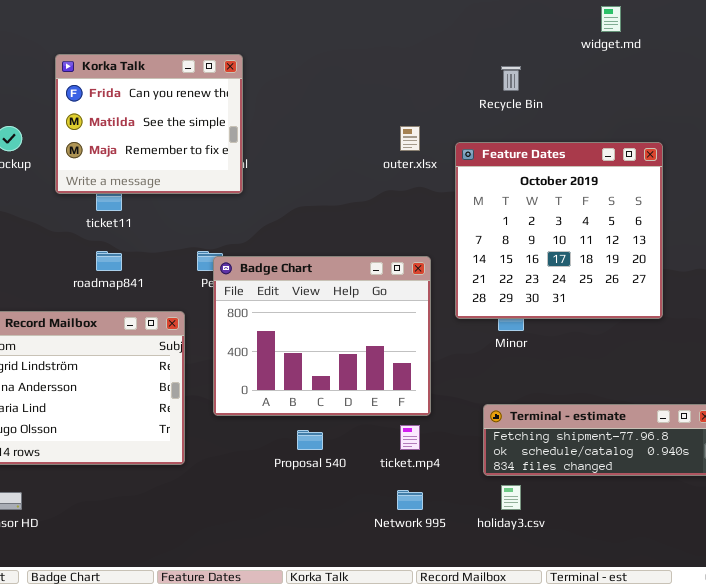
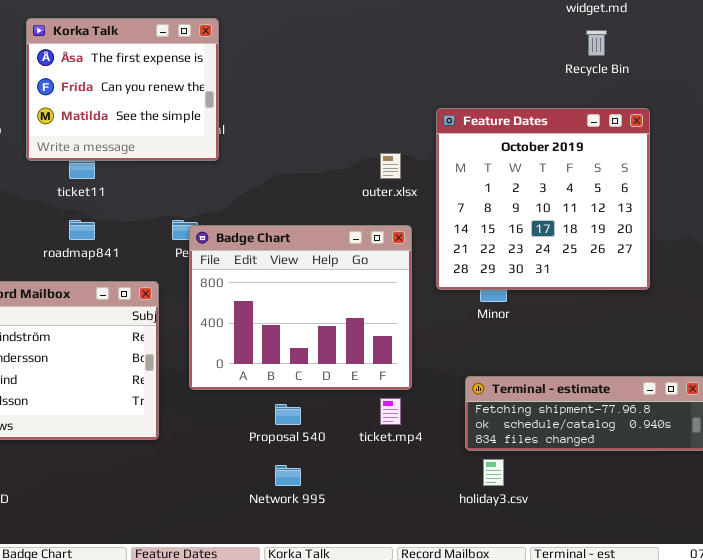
Korka Talk: [55,54,243,194] -> [26,18,219,161], scrolled up 1 row
Recycle Bin: [501,66,521,91] -> [586,30,607,56], moved
outer.xlsx: [400,126,420,151] -> [380,153,401,179], moved
Network 995: [397,490,423,510] -> [275,465,301,486], moved

